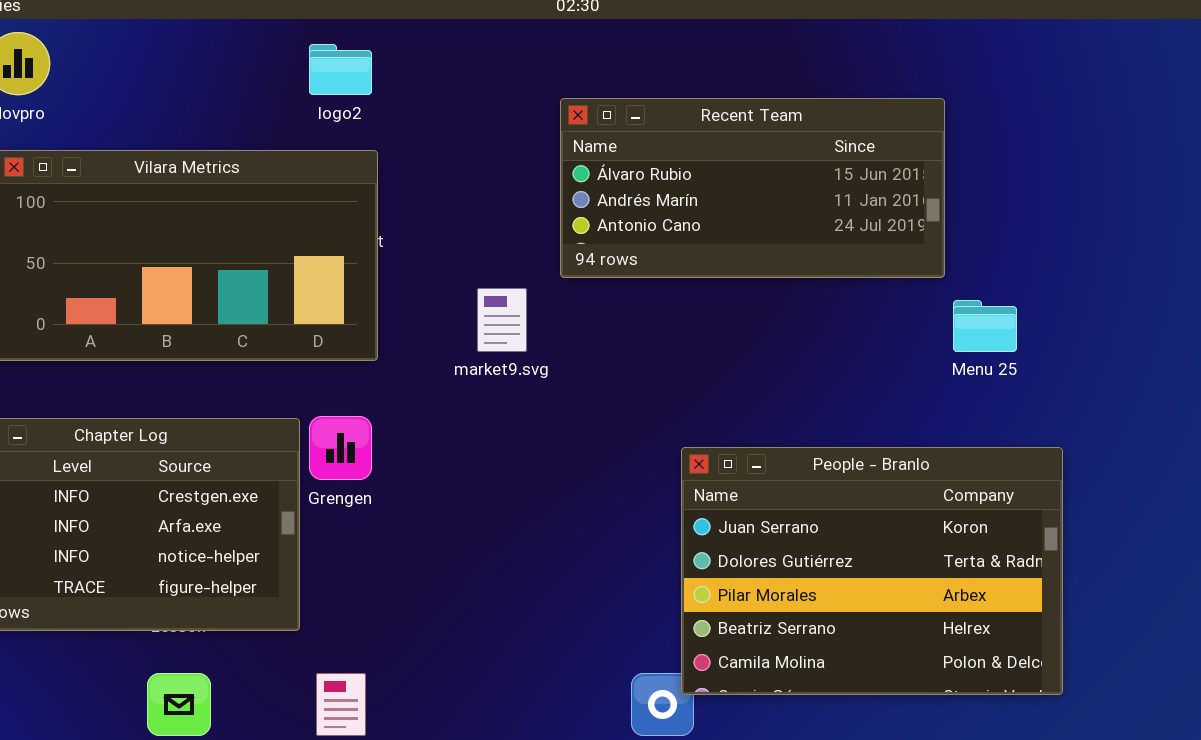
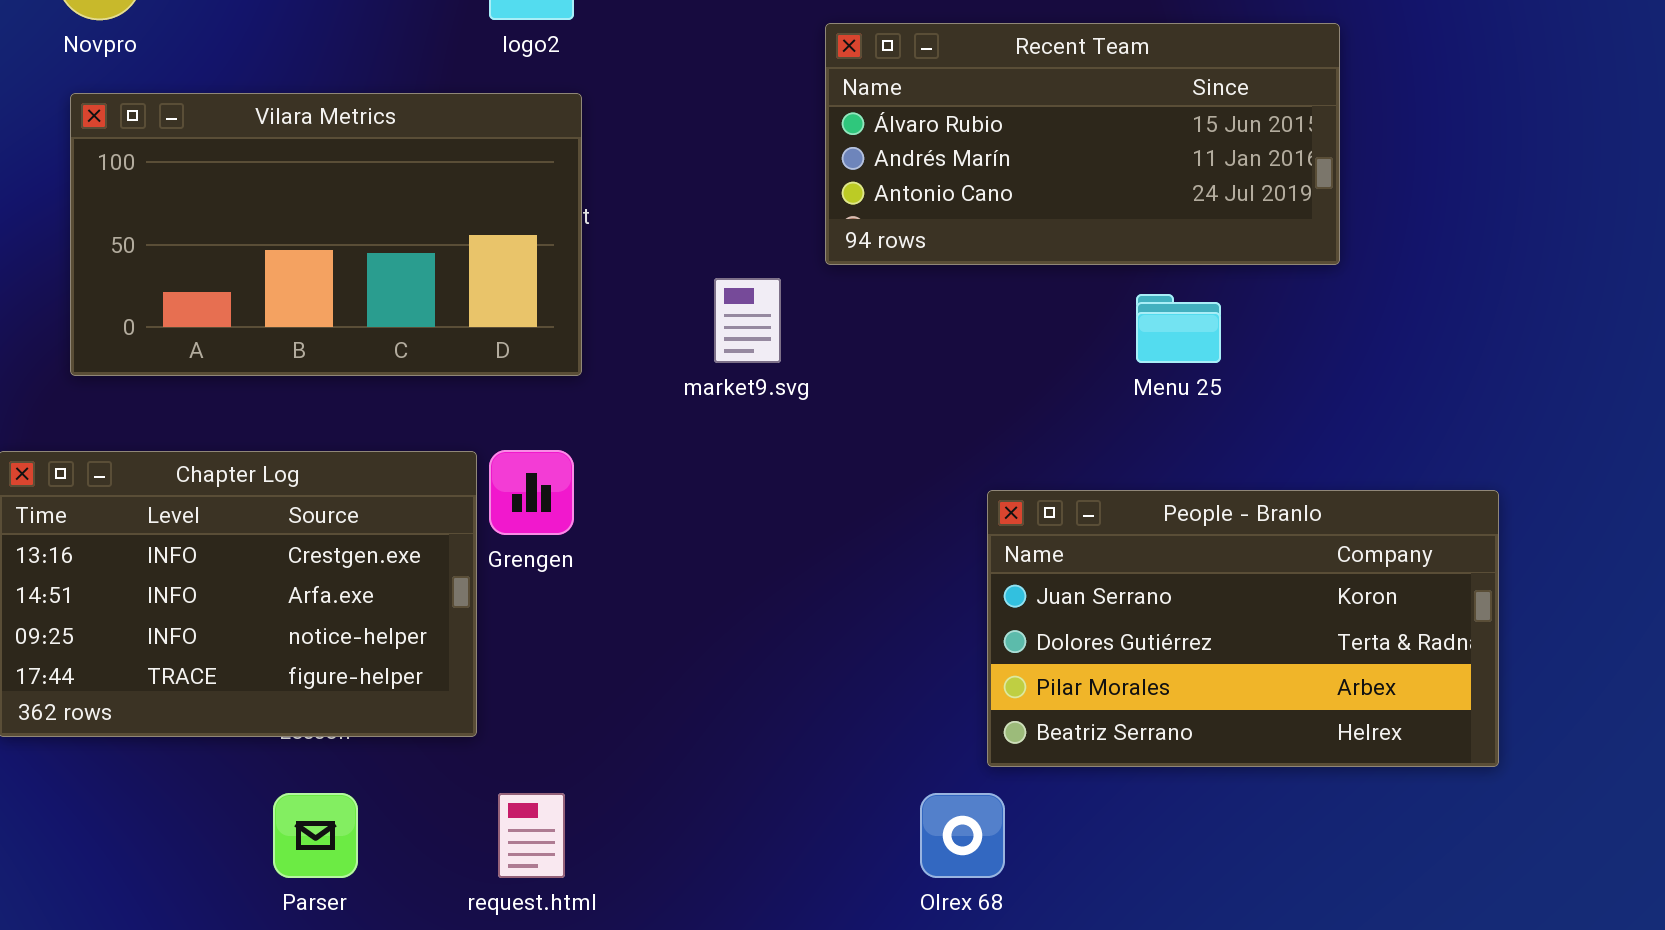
Menu 25: [953,300,1017,352] -> [1136,294,1221,363], moved
People - Branlo: [681,447,1063,695] -> [987,490,1499,767], resized

